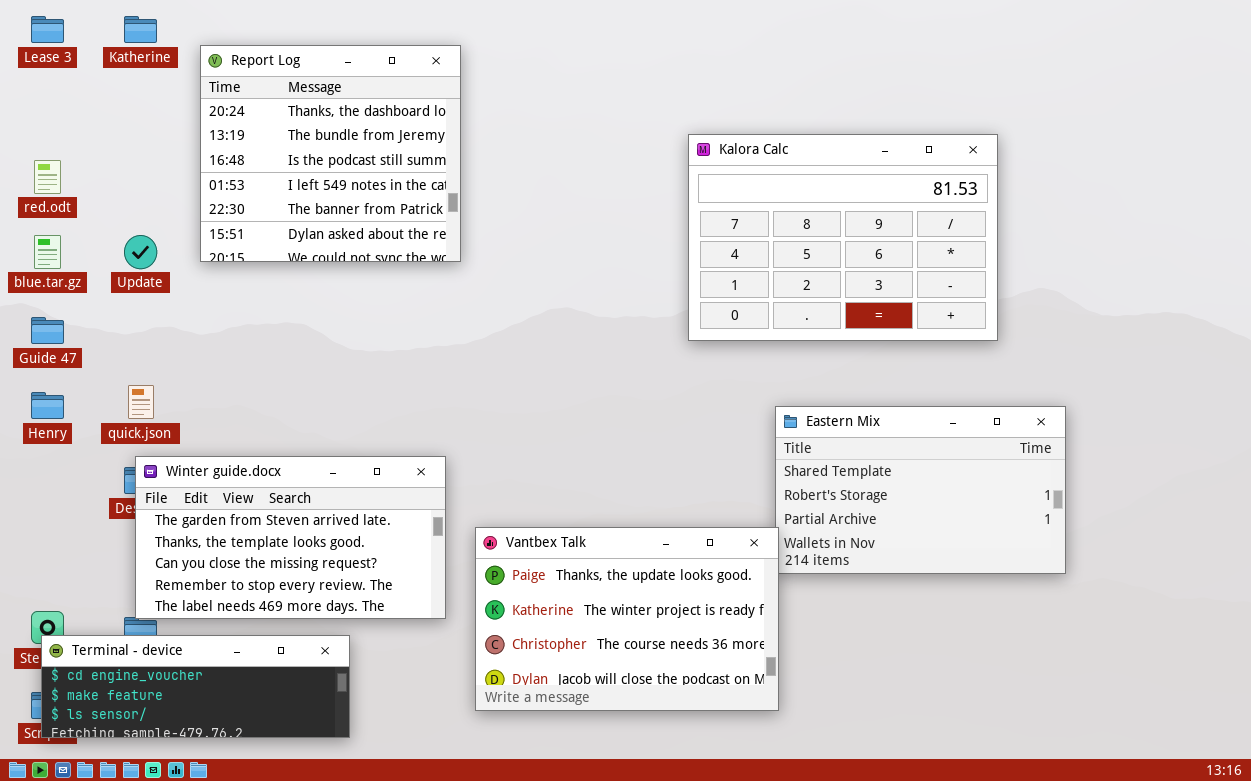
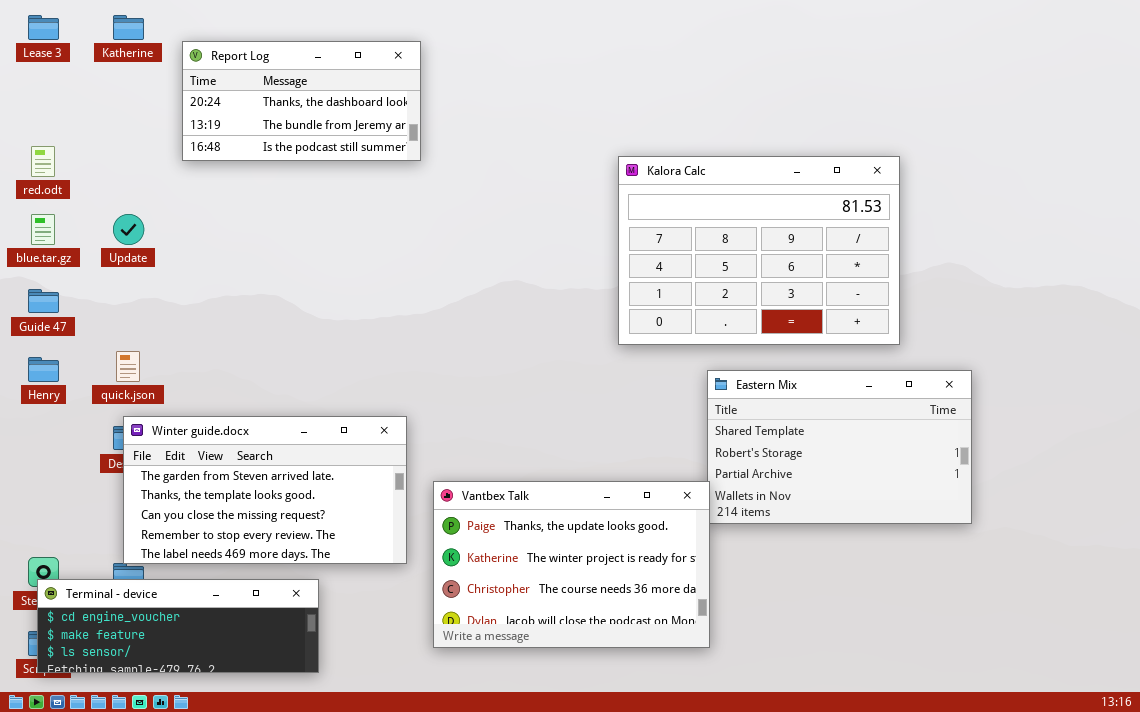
Report Log: [200,45,461,262] -> [182,41,421,161], resized
Kalora Calc: [688,134,998,341] -> [618,156,900,345], moved

